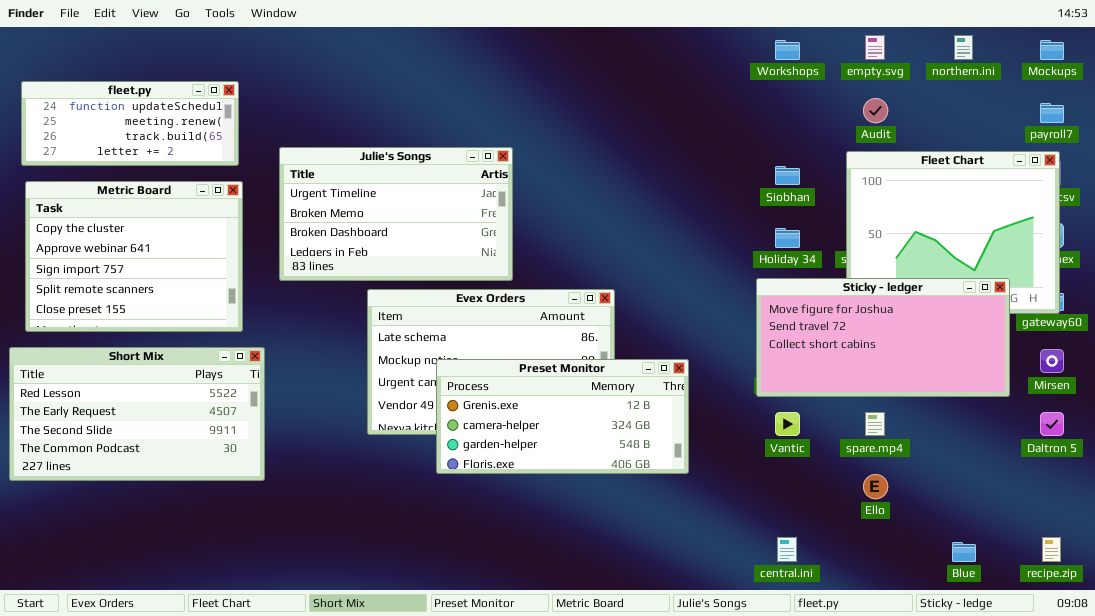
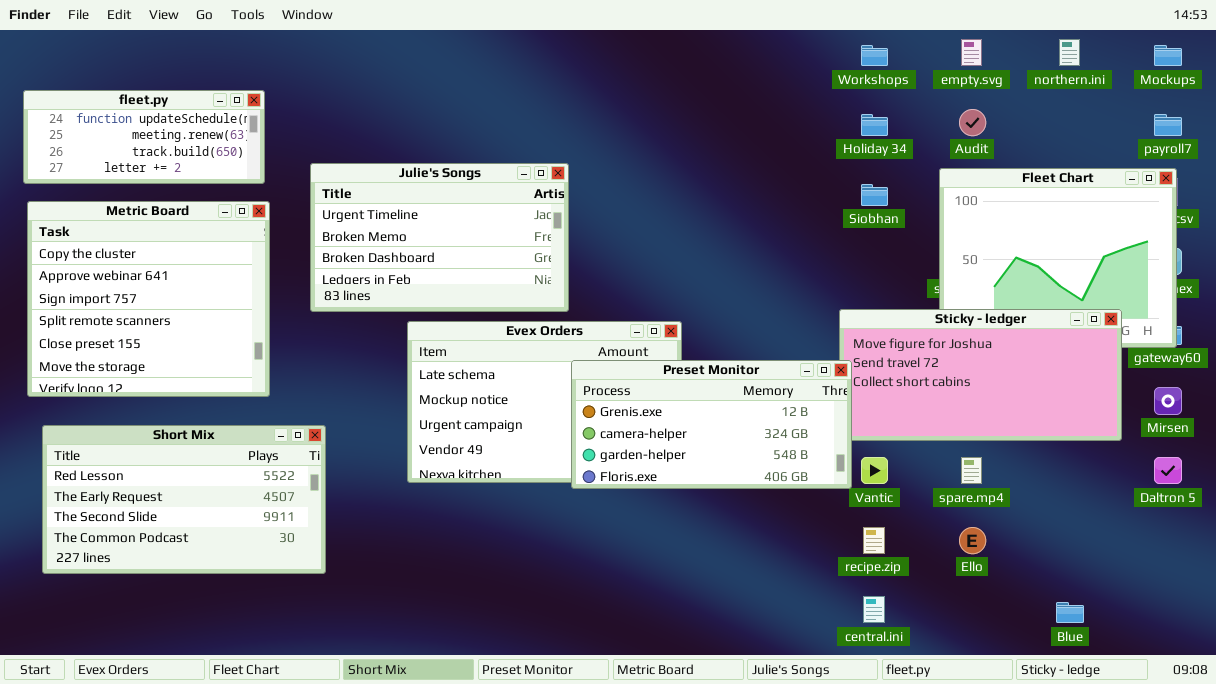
Metric Board: [25,181,243,332] -> [27,201,270,397], resized
Holiday 34: [775,228,800,248] -> [861,114,888,136], moved
Short Mix: [9,347,265,481] -> [42,425,326,574], moved
Preset Monitor: [436,359,689,474] -> [571,360,852,489], moved
recipe.zip: [1042,537,1061,562] -> [863,527,885,554], moved

